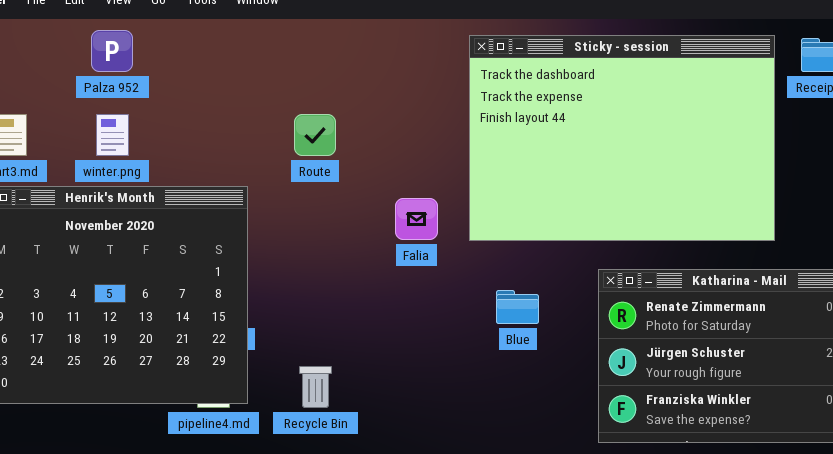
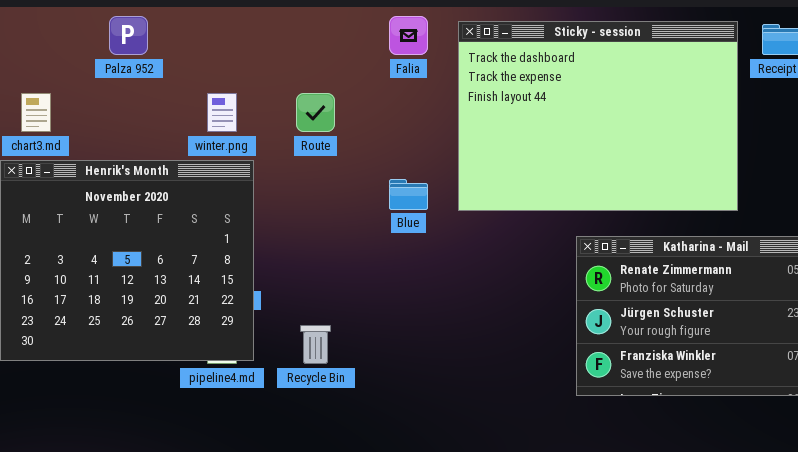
winter.png: [96,114,129,156] -> [207,93,237,132], moved
Falia: [395,198,438,240] -> [389,16,428,55], moved
Blue: [496,290,539,324] -> [389,179,428,210], moved

